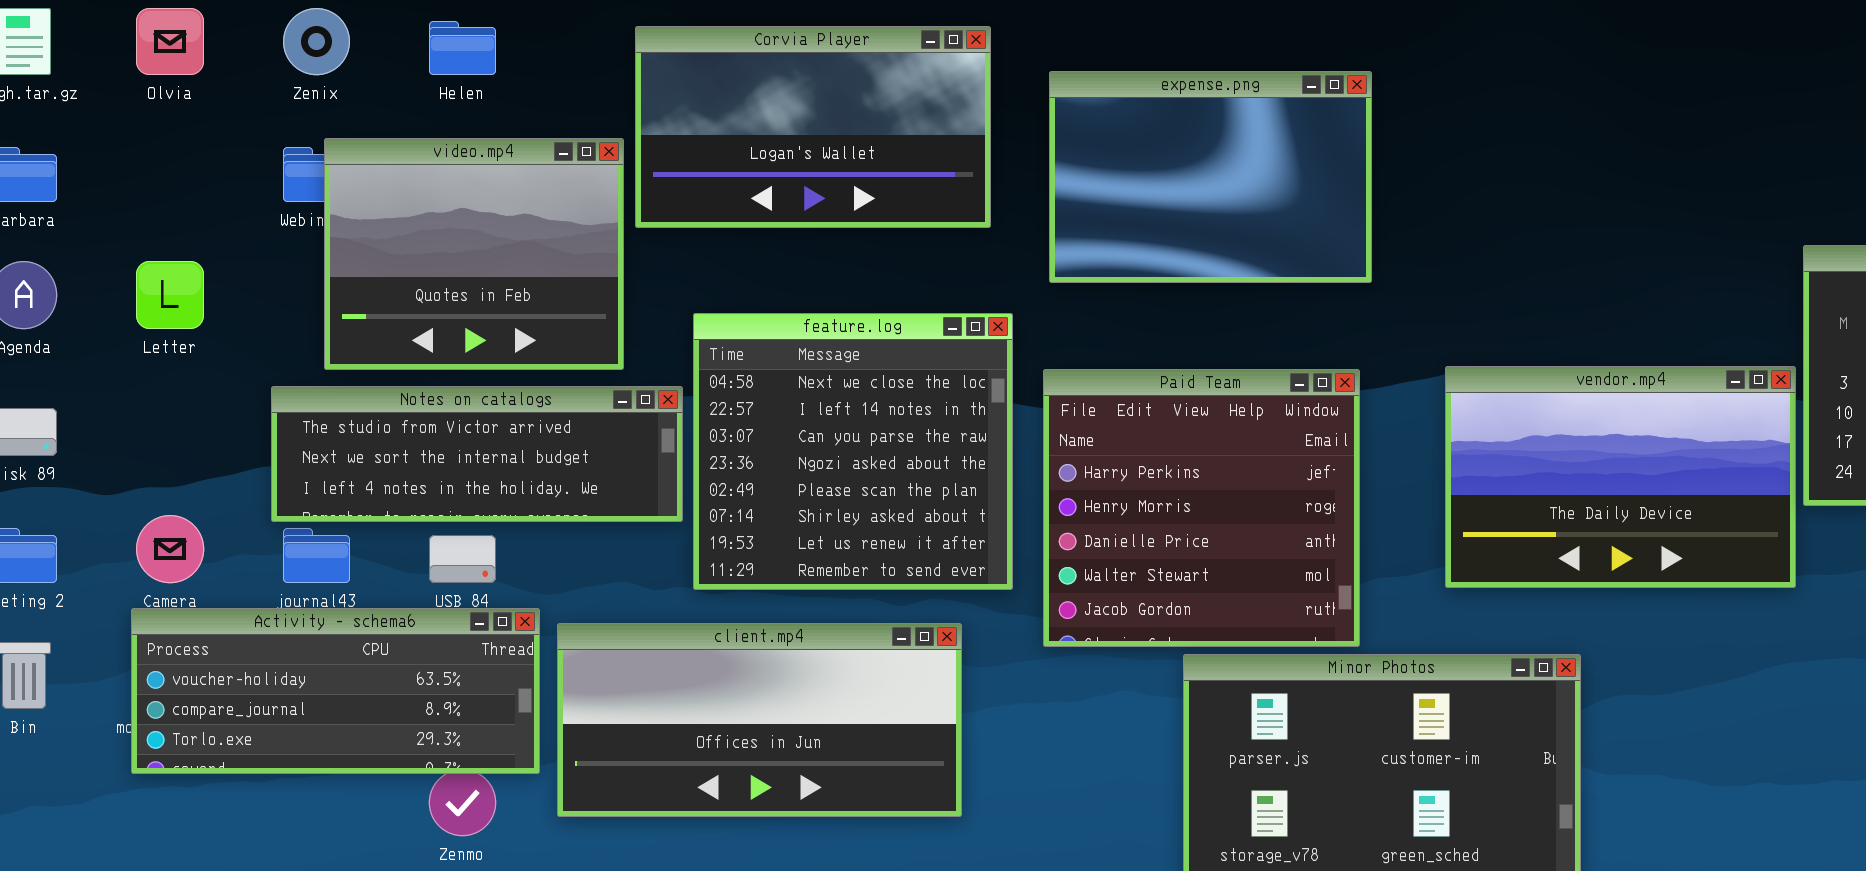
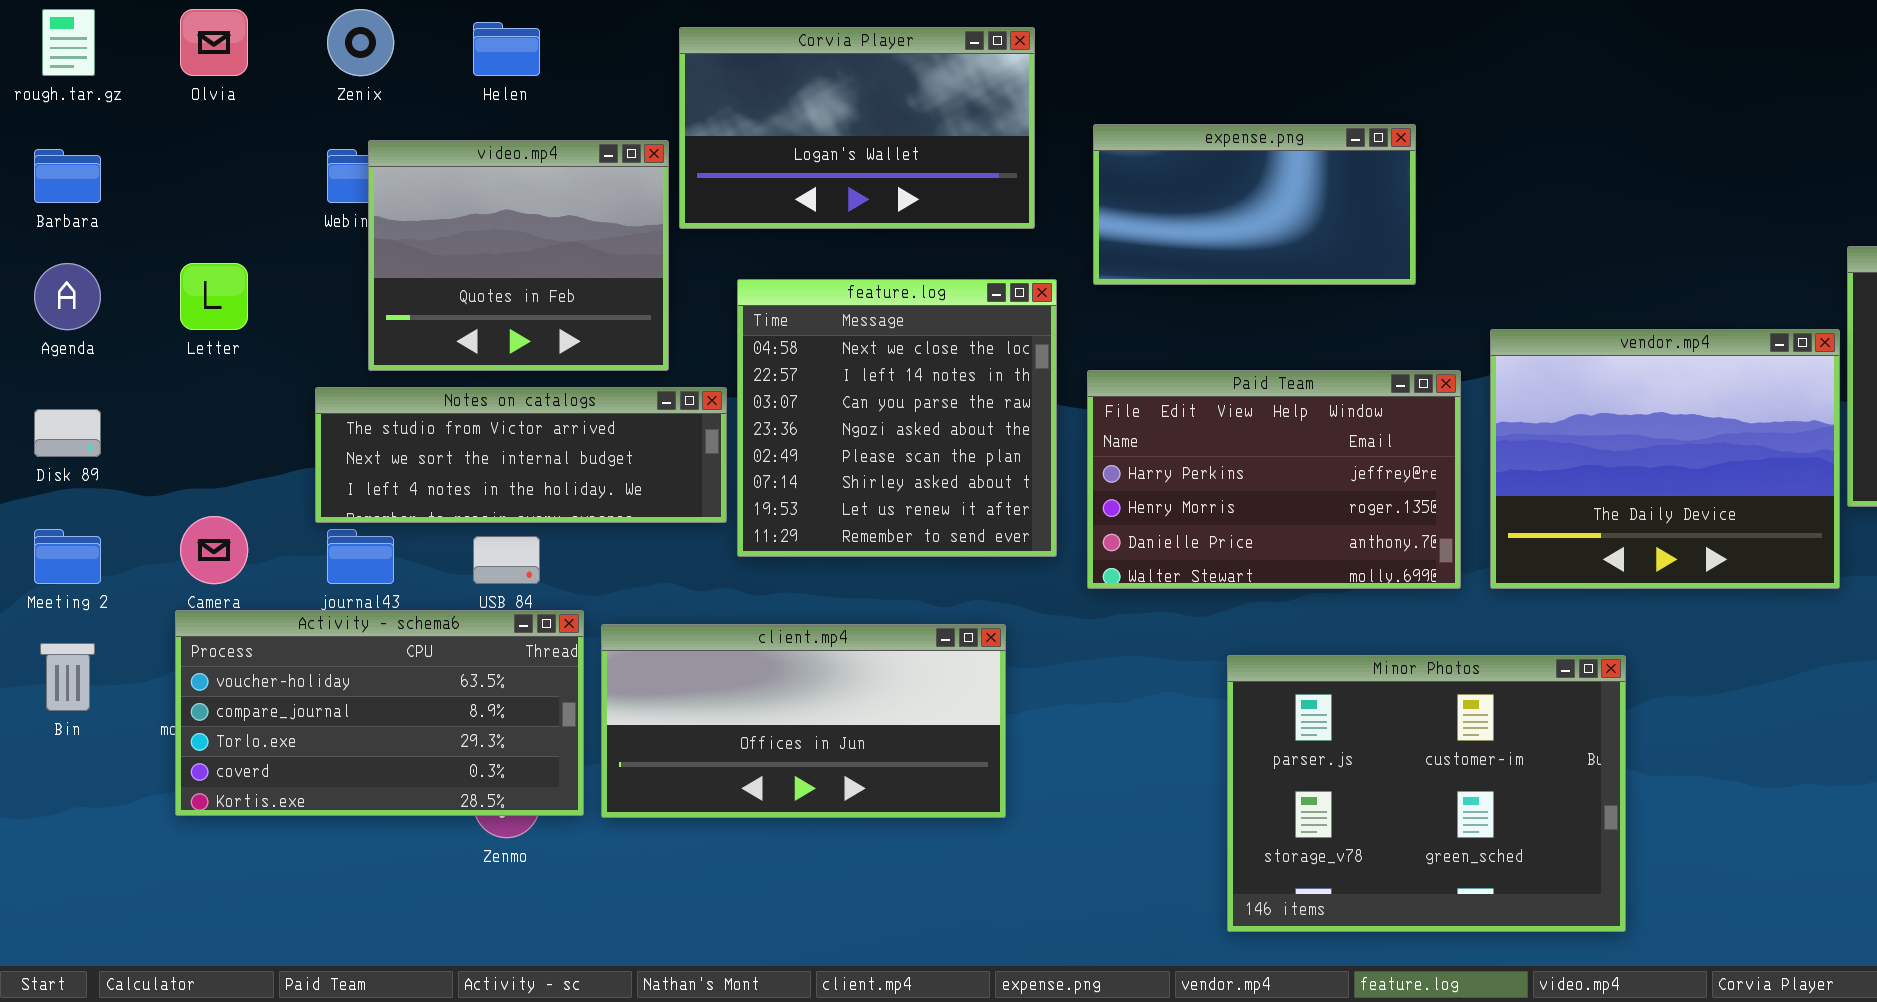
expense.png: [1049,71,1372,283] -> [1093,124,1416,285], resized
feature.log: [693,313,1013,590] -> [737,279,1057,557], moved
vendor.mp4: [1445,366,1796,588] -> [1490,329,1840,589], resized
Paid Team: [1043,369,1360,647] -> [1087,370,1461,589], resized
Activity - schema6: [131,608,540,774] -> [175,610,584,816], resized

